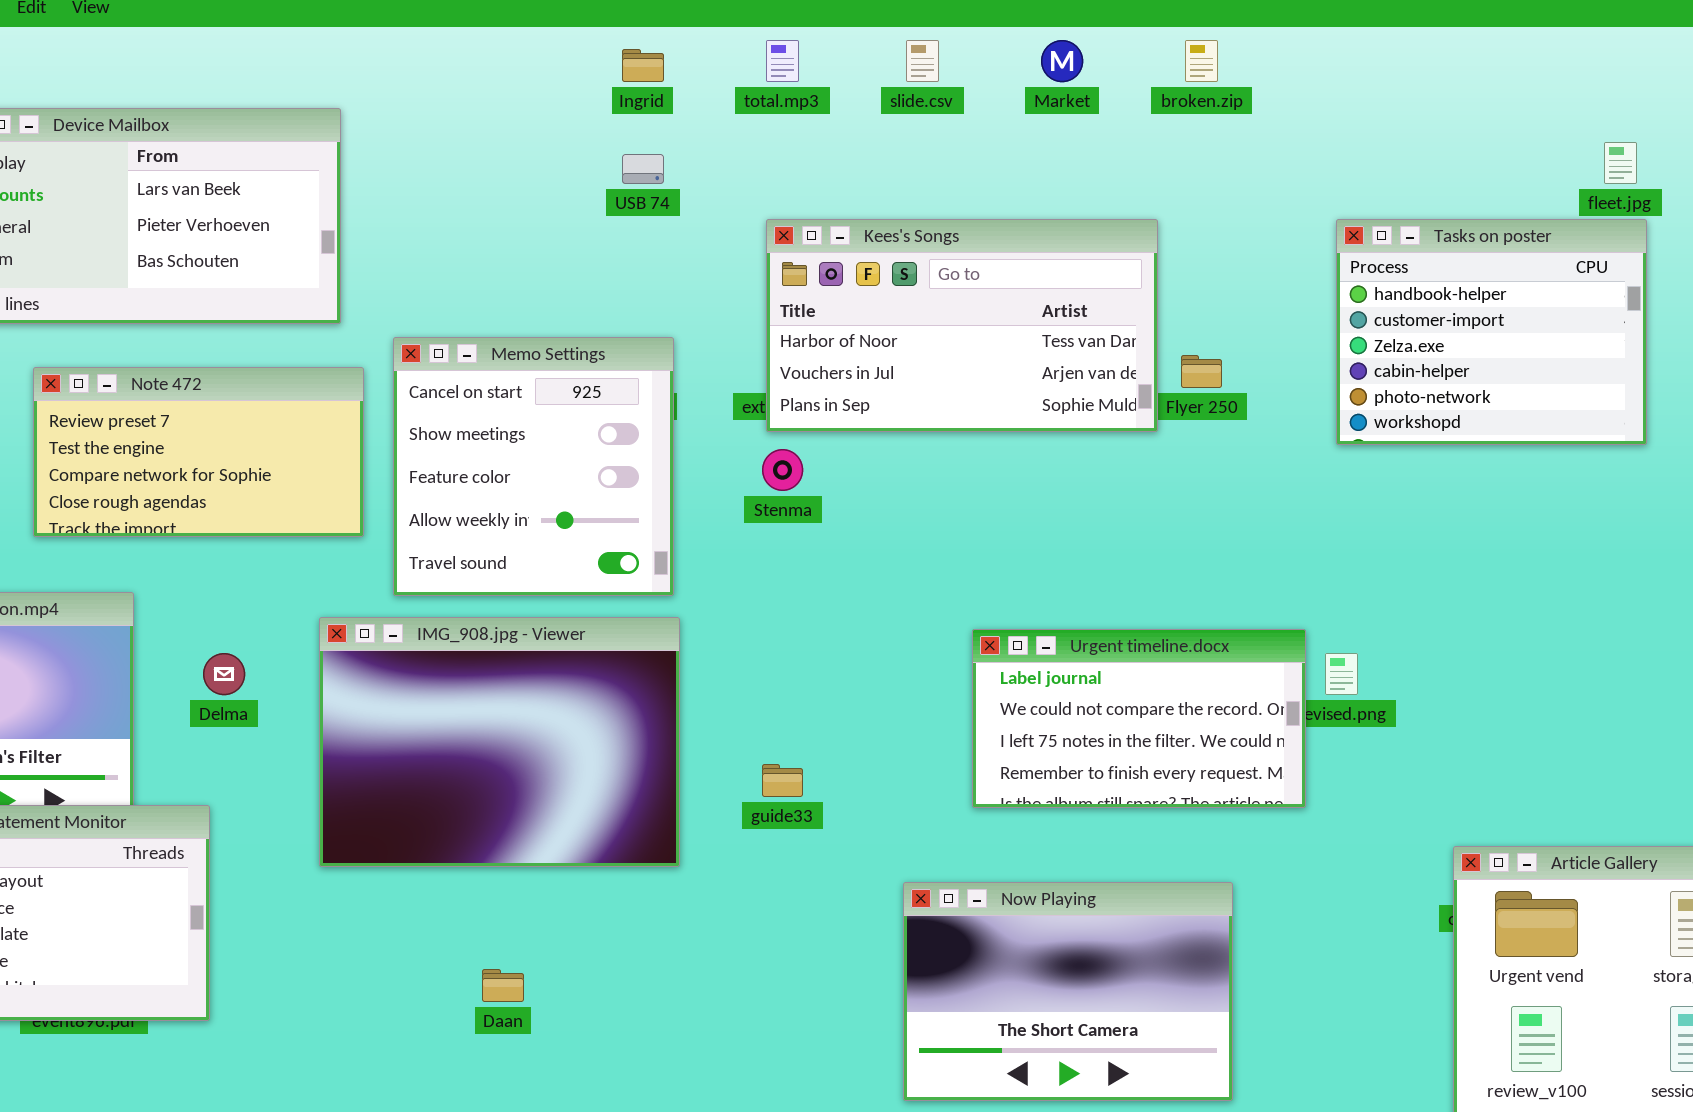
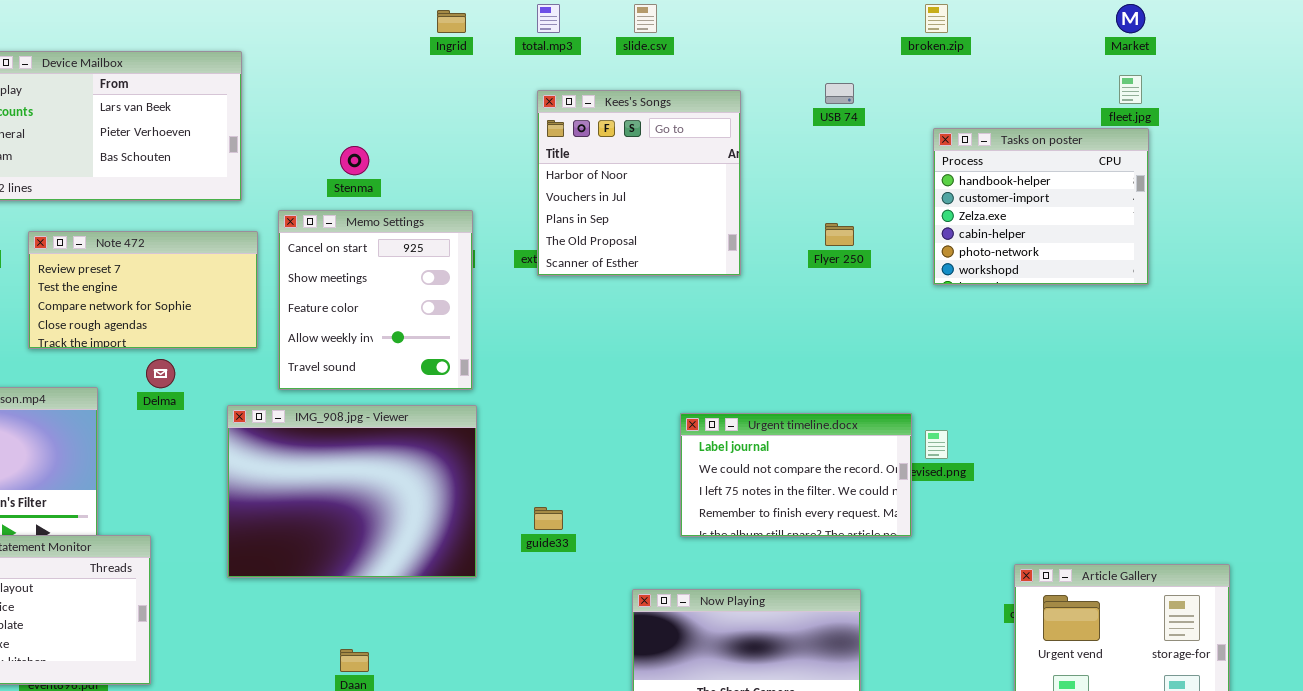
Market: [1041,40,1083,82] -> [1116,4,1145,33], moved
broken.zip: [1185,40,1218,82] -> [925,4,948,33], moved
USB 74: [622,154,664,184] -> [825,83,854,104], moved
Kees's Songs: [766,219,1158,432] -> [537,90,741,276], resized
Stenma: [762,449,803,491] -> [340,146,369,175], moved
Delma: [203,653,245,695] -> [146,359,175,388], moved

